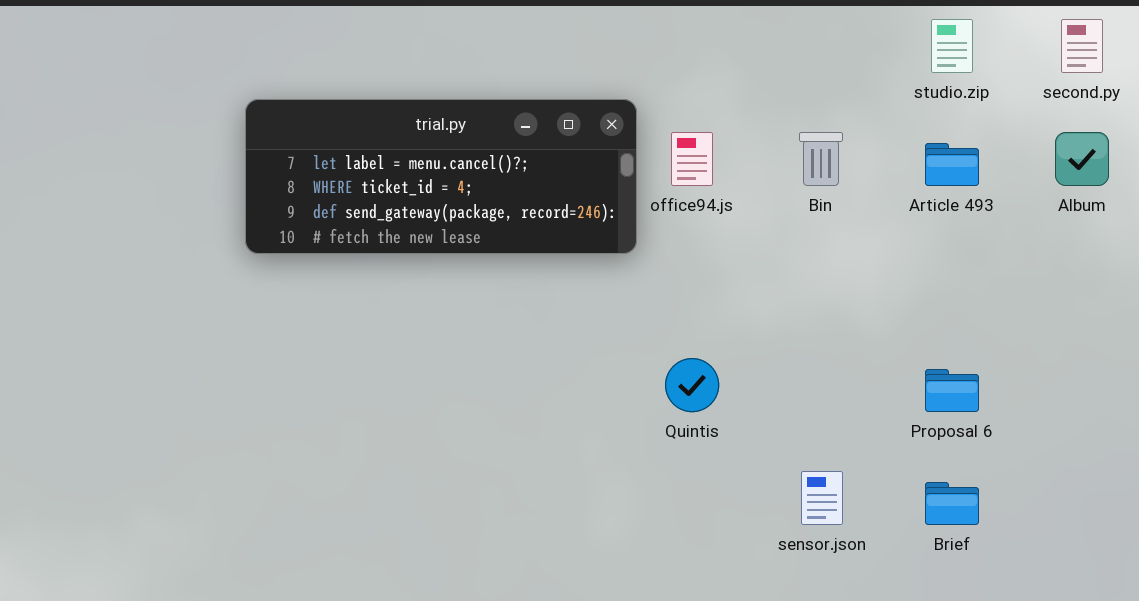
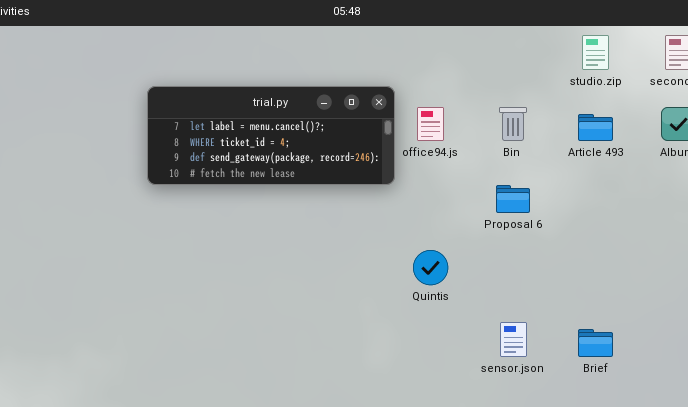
Proposal 6: [925,369,979,412] -> [496,185,530,213], moved

